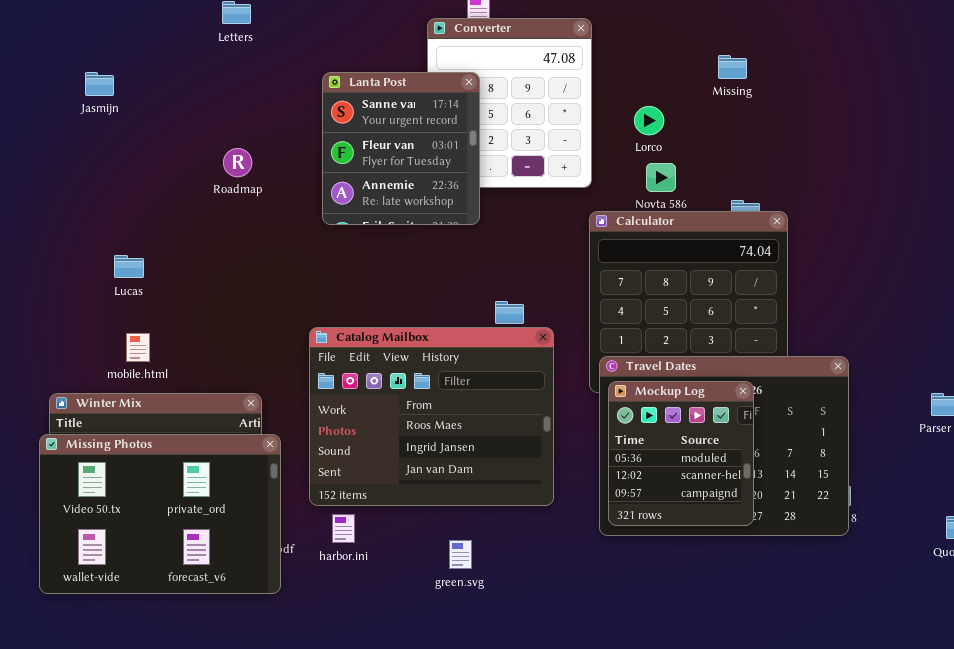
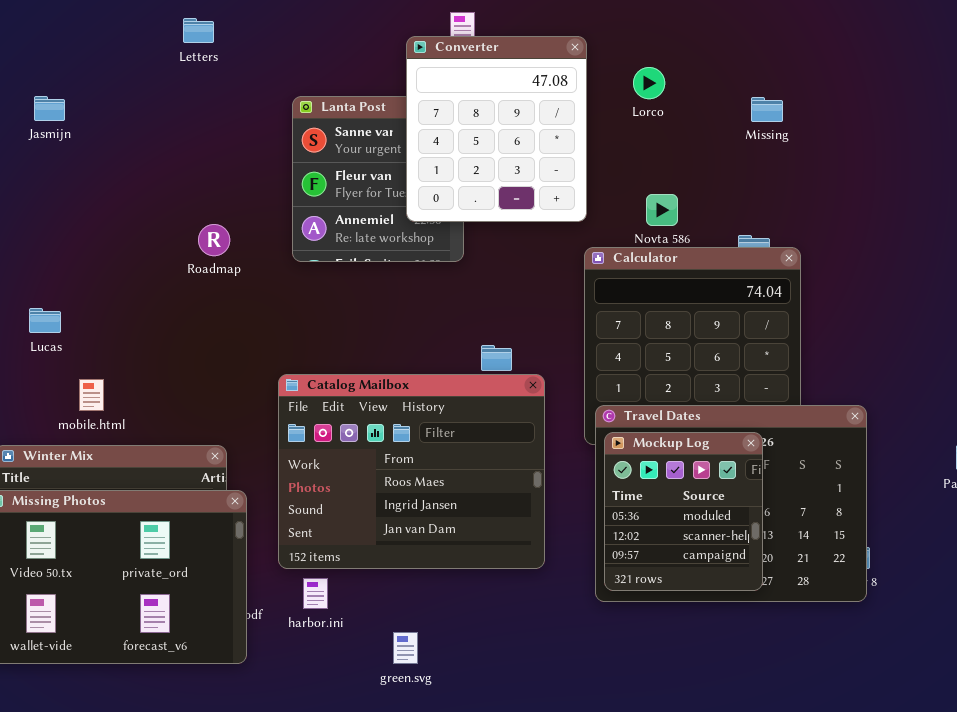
Converter: [427,18,592,188] -> [406,36,587,222], raised
Missing: [718,55,747,79] -> [751,97,783,122], moved
Lorco: [634,106,664,135] -> [633,67,665,99], moved
Roadmap: [223,148,252,177] -> [198,224,230,256], moved
Lucas: [114,255,144,278] -> [29,308,61,333], moved
green.svg: [449,540,472,569] -> [393,632,418,664], moved

